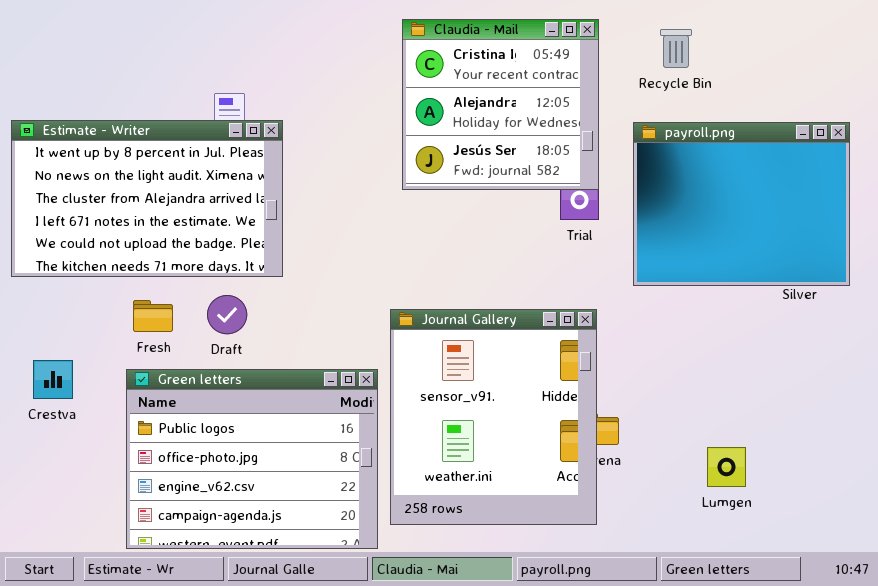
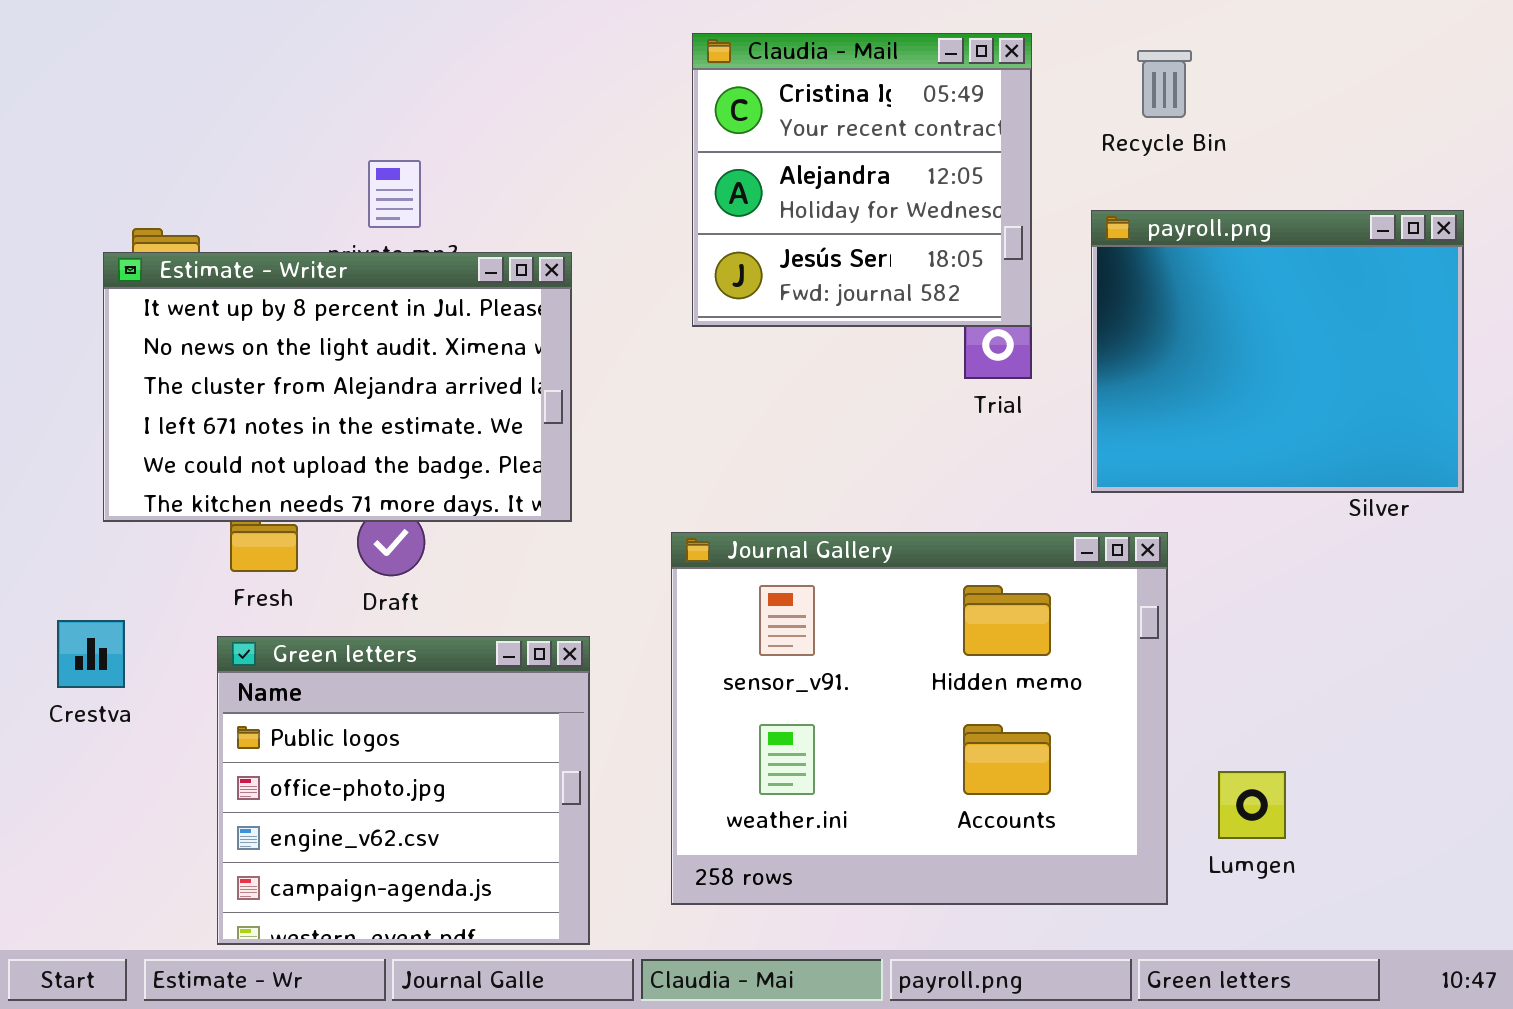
Estimate - Writer: [11,120,283,277] -> [103,252,572,522], moved
Journal Gallery: [390,309,597,525] -> [671,532,1168,905], resized
Green letters: [126,369,378,549] -> [217,636,590,945], resized

